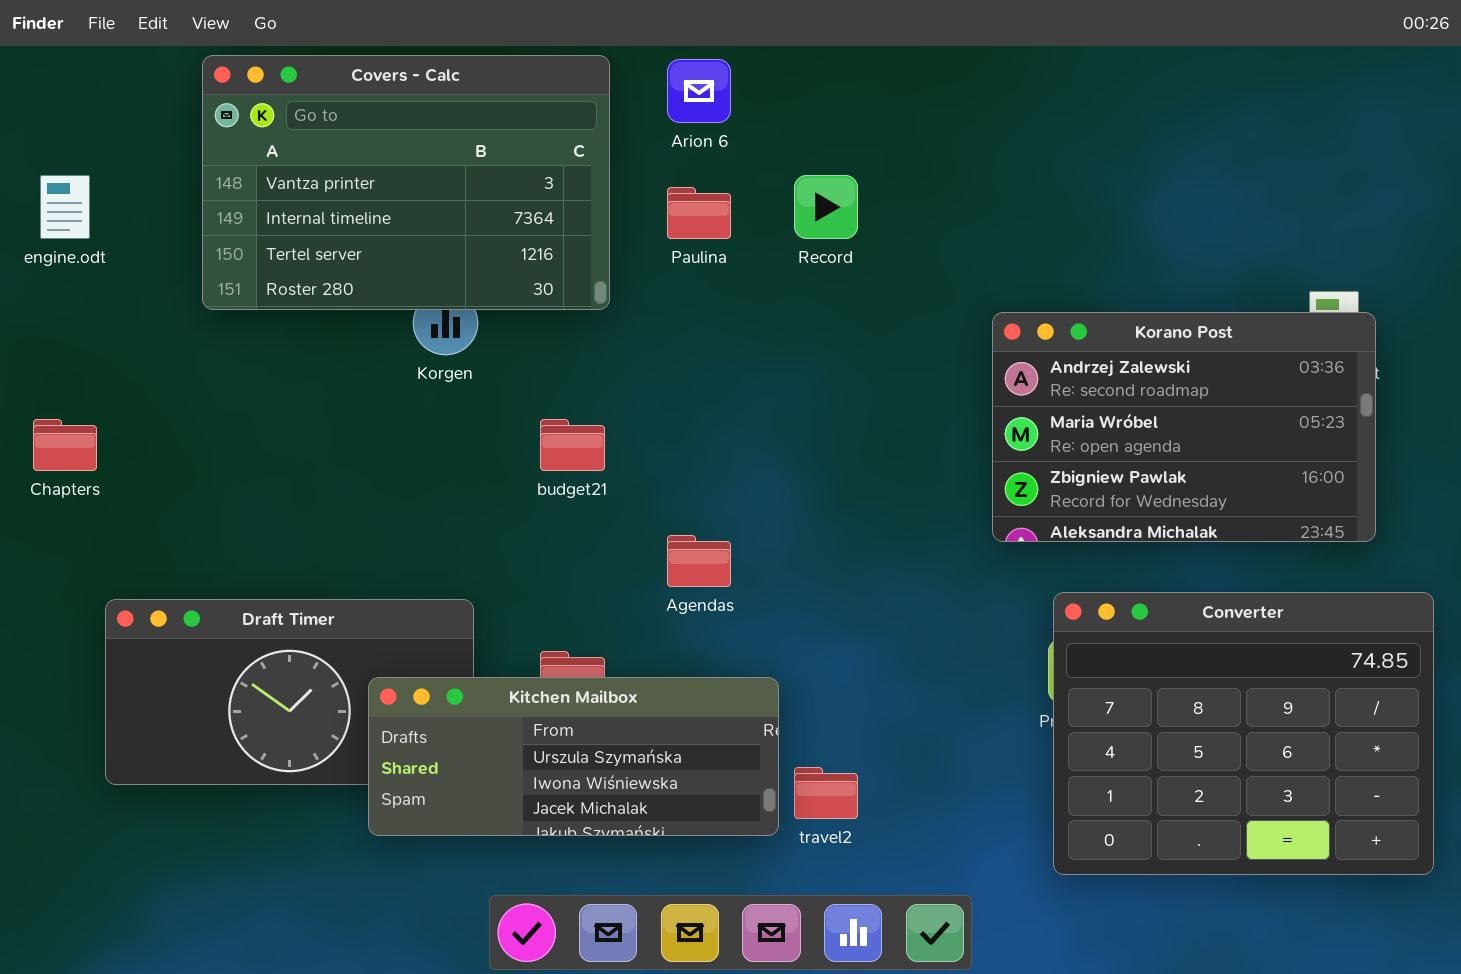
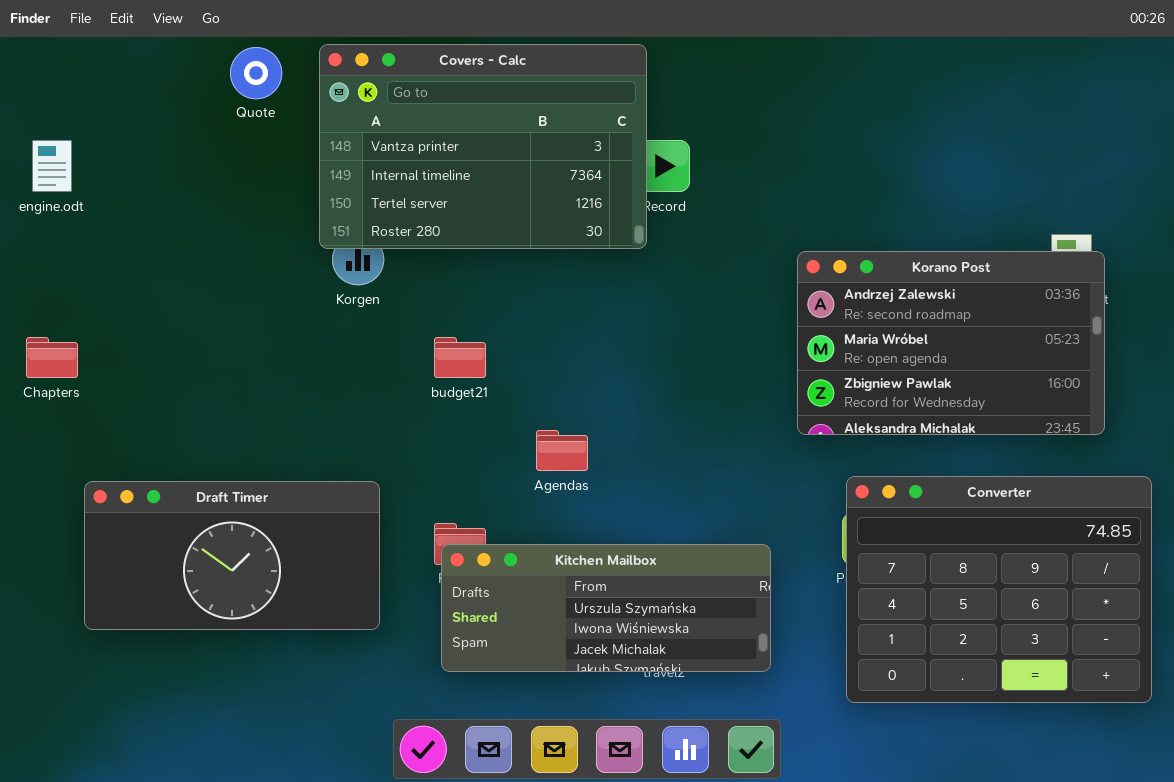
Covers - Calc: [202,55,610,310] -> [319,44,647,249], moved
Kitchen Mailbox: [368,677,779,836] -> [441,544,771,672], moved

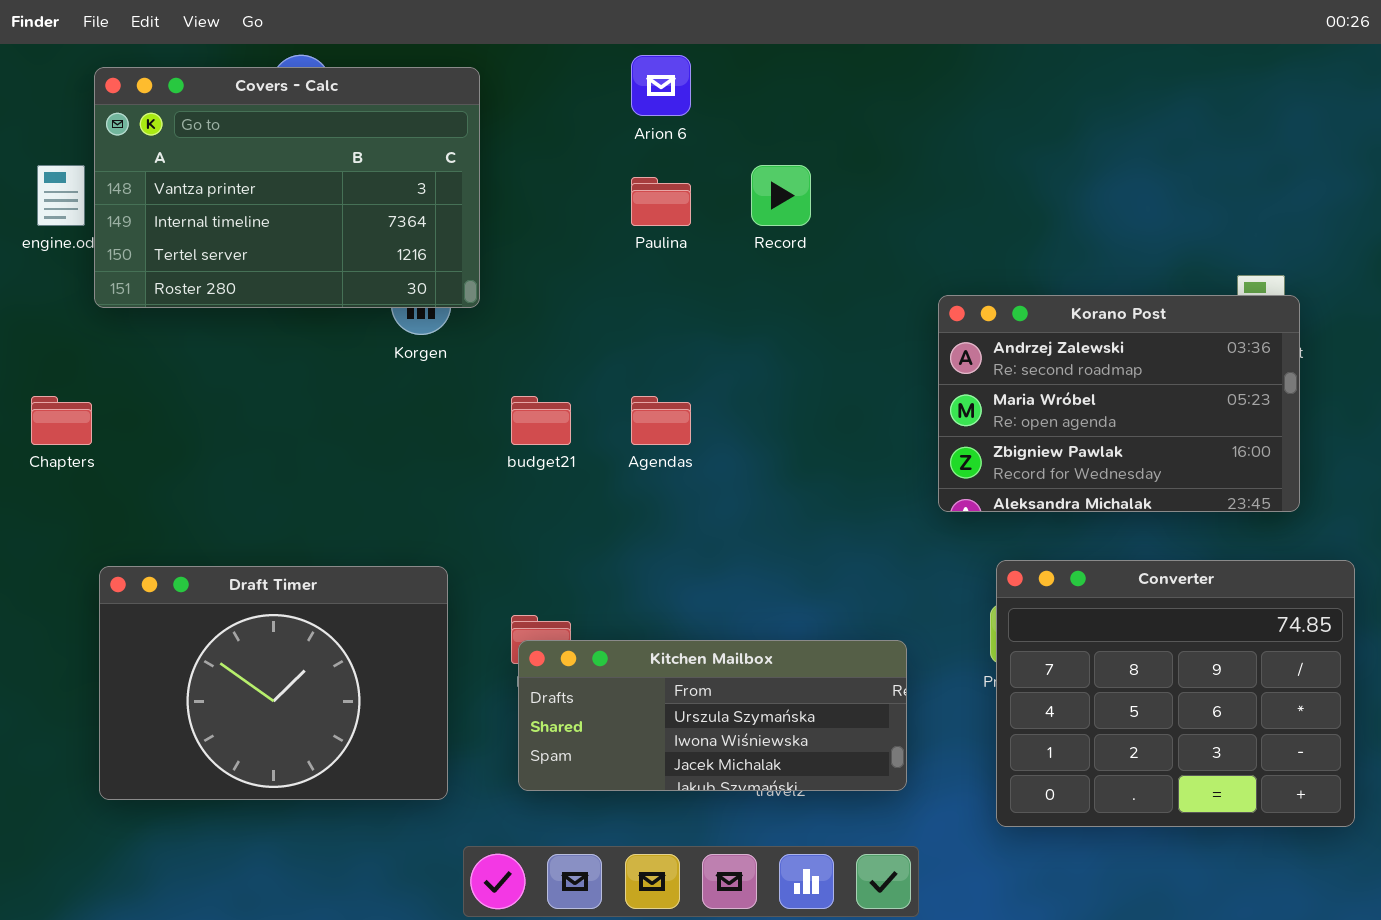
Covers - Calc: [319,44,647,249] -> [94,67,480,308], moved
Agendas: [536,430,588,471] -> [631,396,691,445], moved
Draft Timer: [84,481,380,630] -> [99,566,448,800], resized

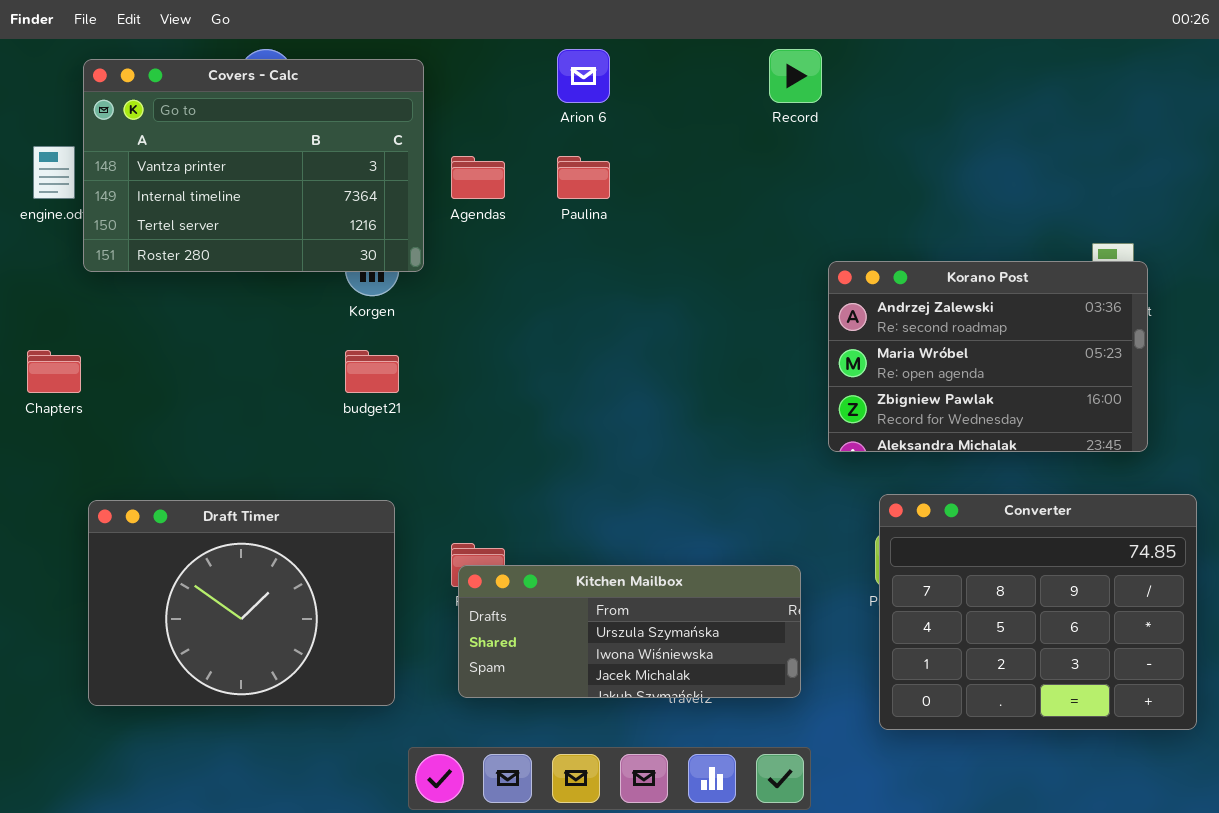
Record: [751,165,811,226] -> [769,49,822,103], moved
budget21: [511,396,571,445] -> [345,350,399,393], moved
Agendas: [631,396,691,445] -> [451,156,505,199], moved

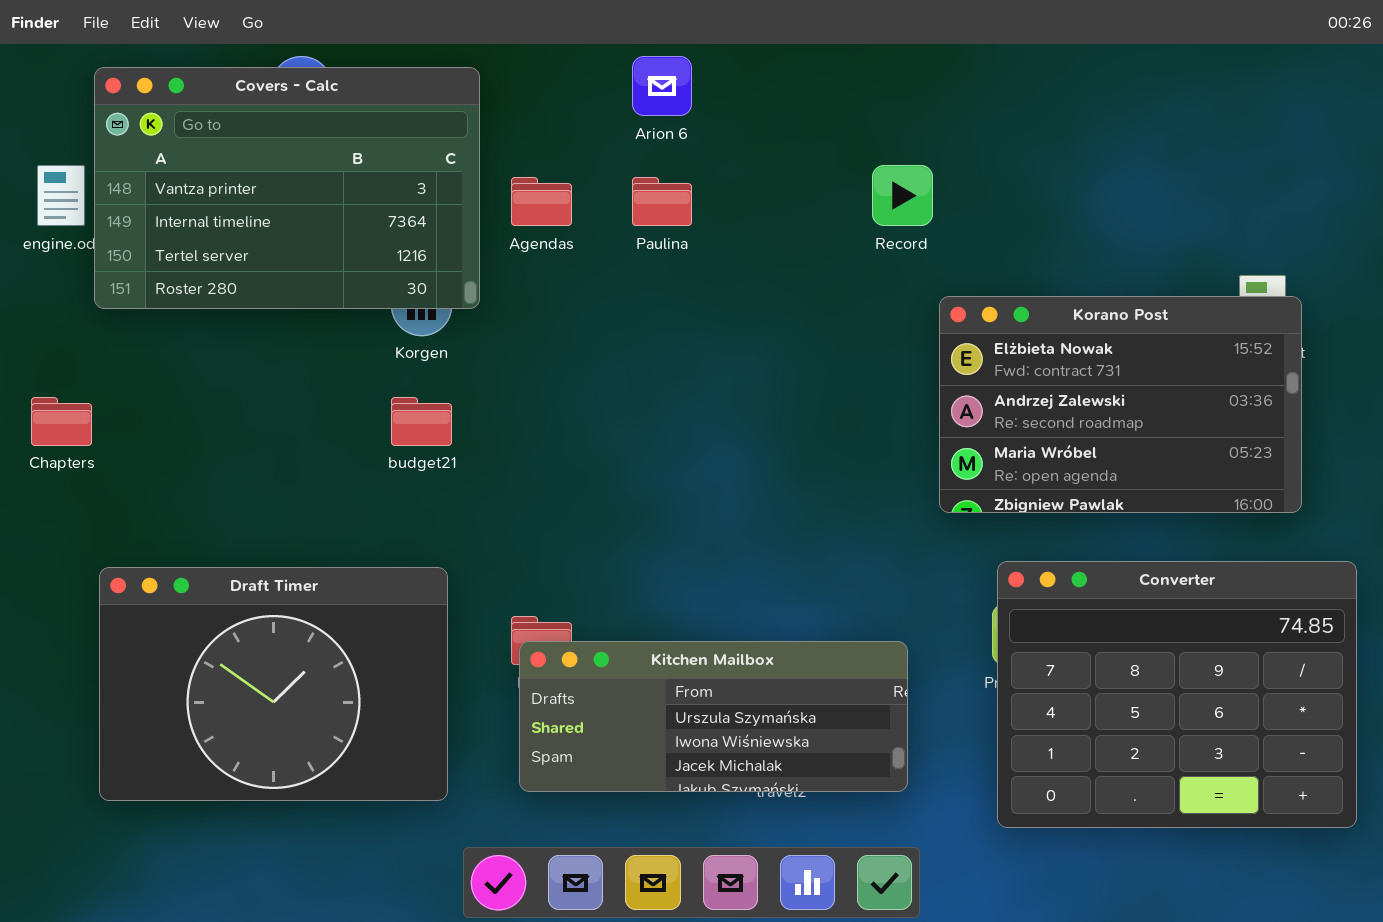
Record: [769,49,822,103] -> [872,165,933,226], moved
Korano Post: [828,261,1148,452] -> [939,296,1302,513], scrolled up 1 row

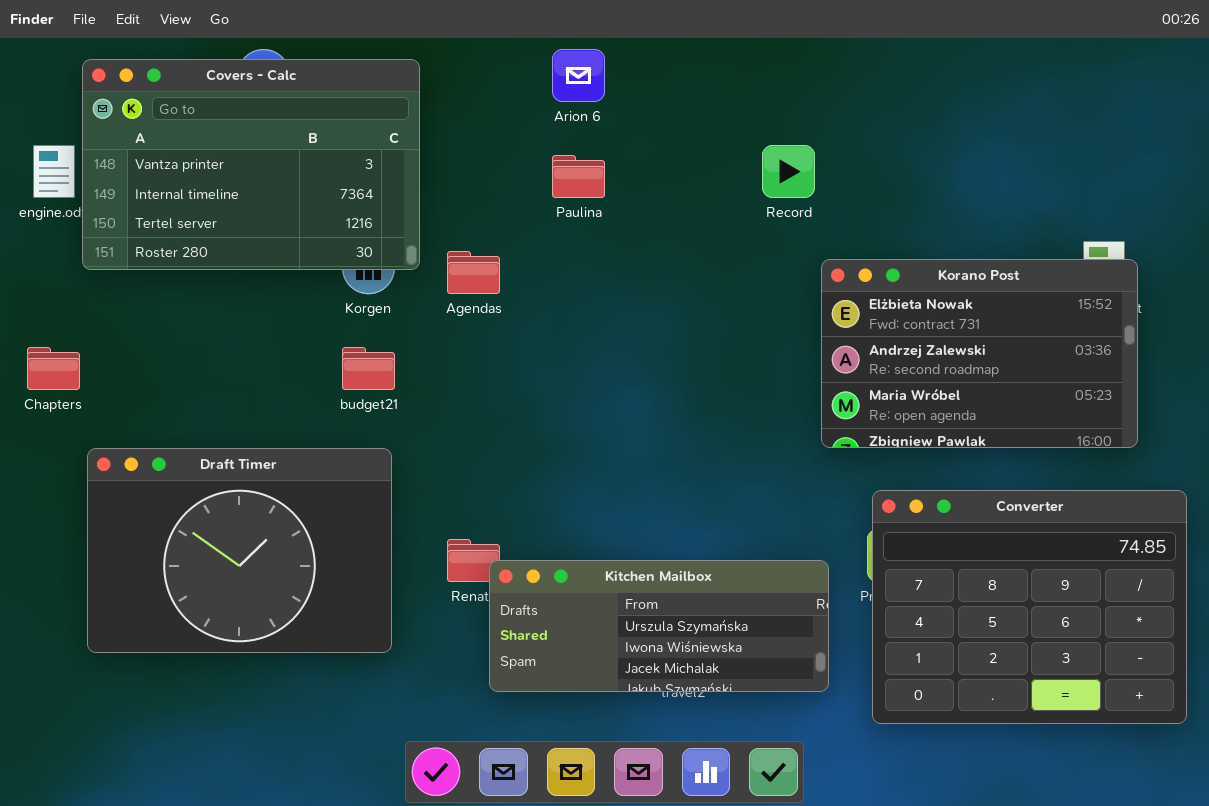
Agendas: [511,177,572,226] -> [447,251,500,294], moved
Draft Timer: [99,567,448,801] -> [87,448,392,653], moved
Kitchen Mailbox: [519,641,908,792] -> [489,560,829,692], moved

